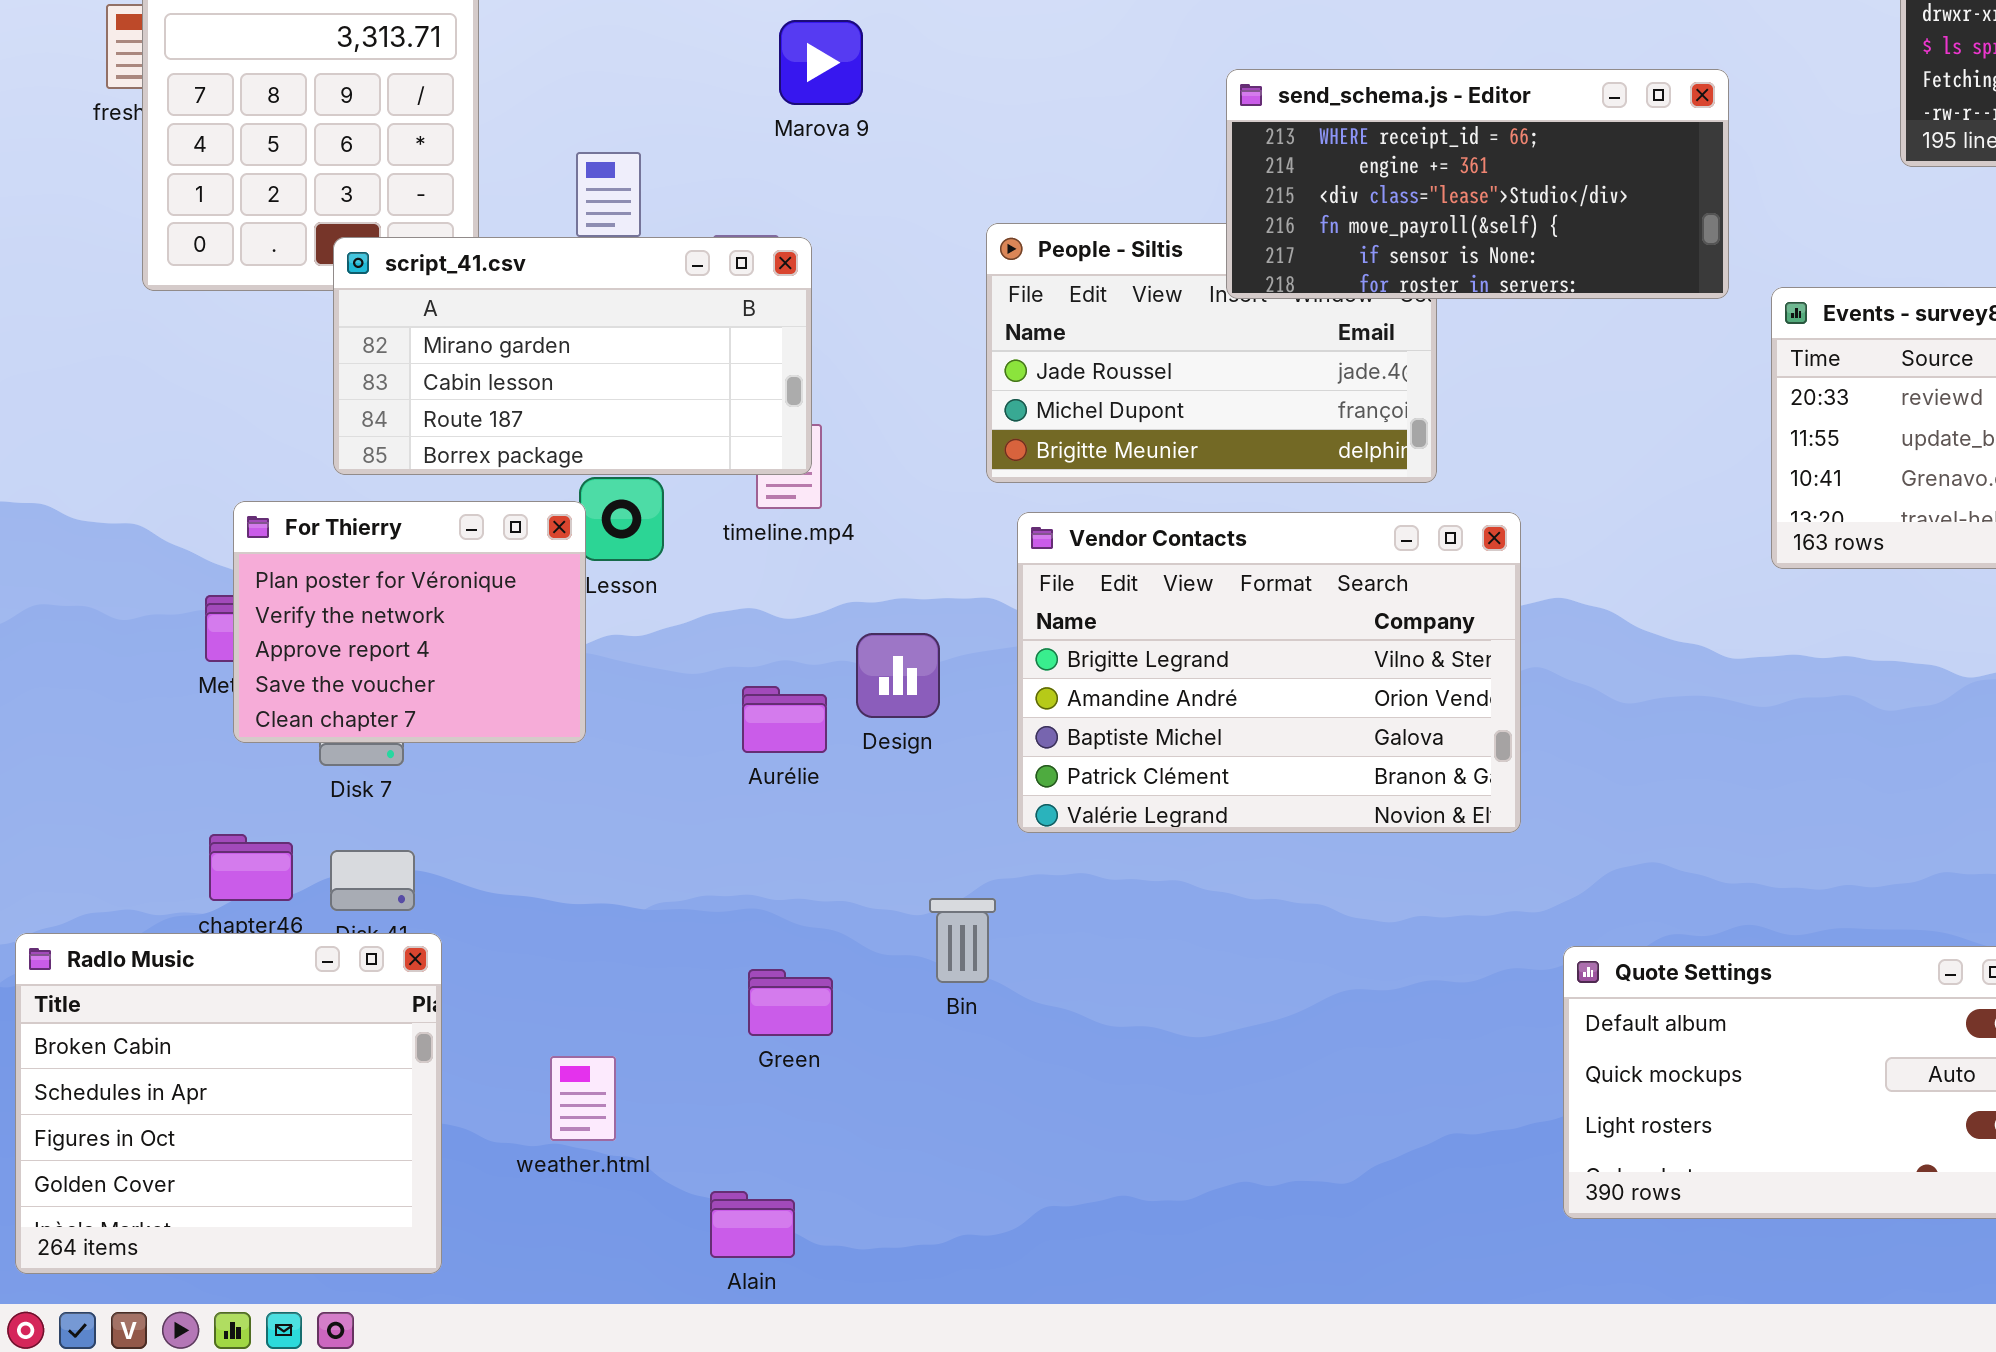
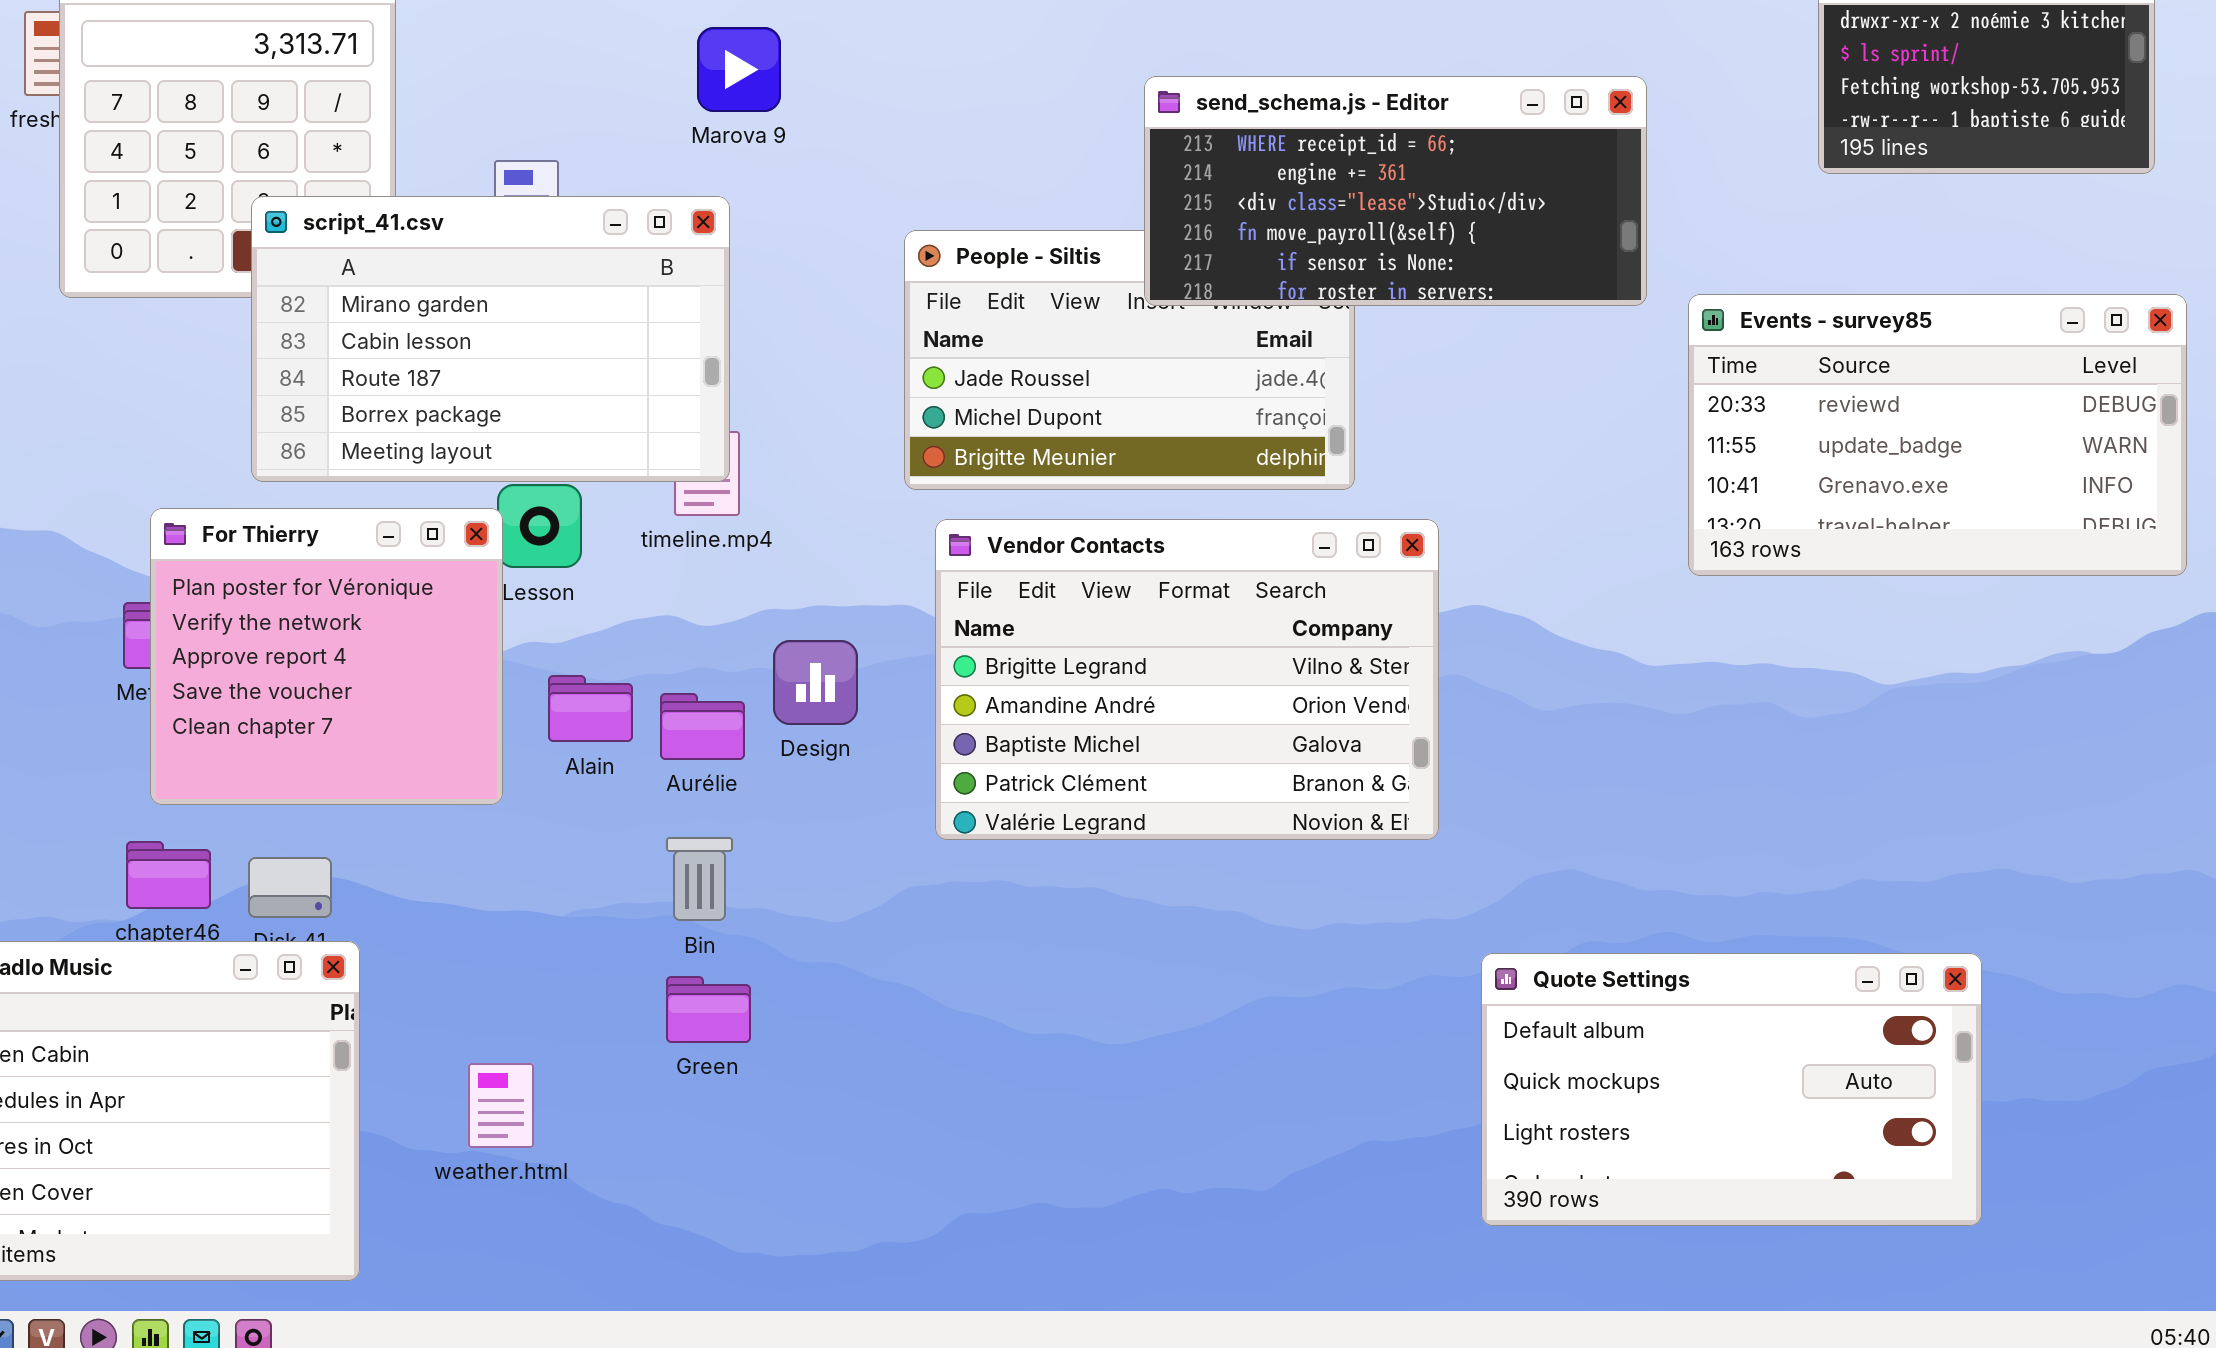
script_41.csv: [333,237,812,475] -> [251,196,730,482], resized
For Thierry: [233,501,586,743] -> [150,508,503,805], resized
Bin: [929,898,996,983] -> [666,837,733,921], moved
Alain: [710,1191,795,1258] -> [548,675,633,742], moved

